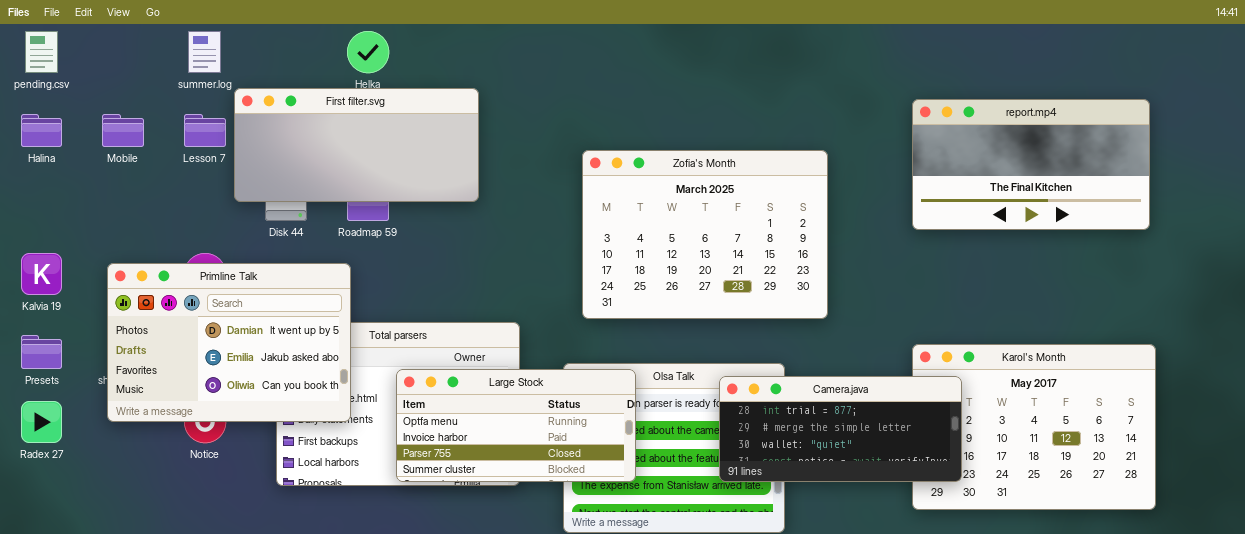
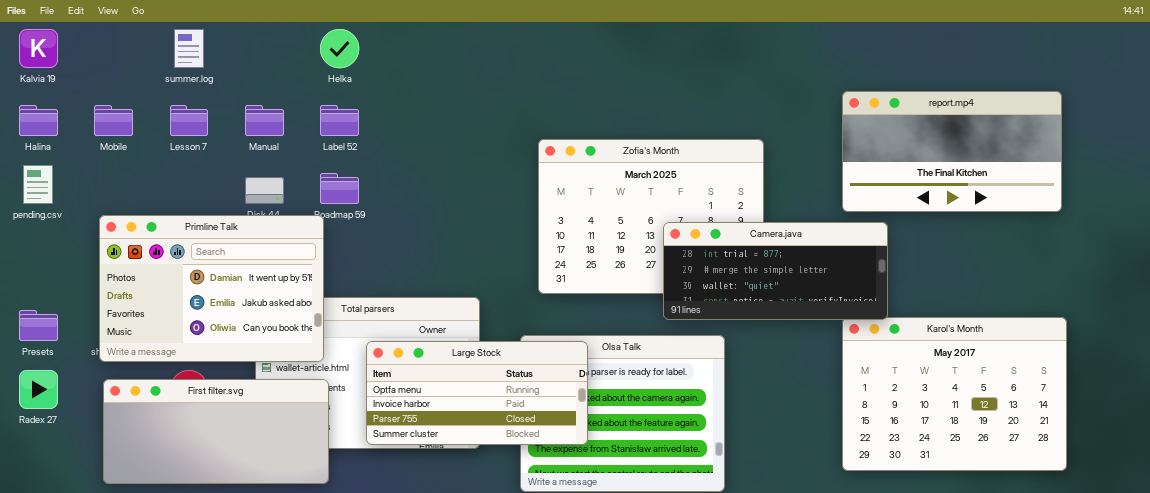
pending.csv: [25,31,58,73] -> [23,165,53,204], moved
First filter.svg: [234,88,479,202] -> [103,379,329,484], moved
Kalvia 19: [21,253,62,295] -> [19,29,58,68], moved
Primline Talk: [107,263,351,422] -> [99,215,324,362], moved
Camera.java: [719,376,962,482] -> [663,222,888,320], moved

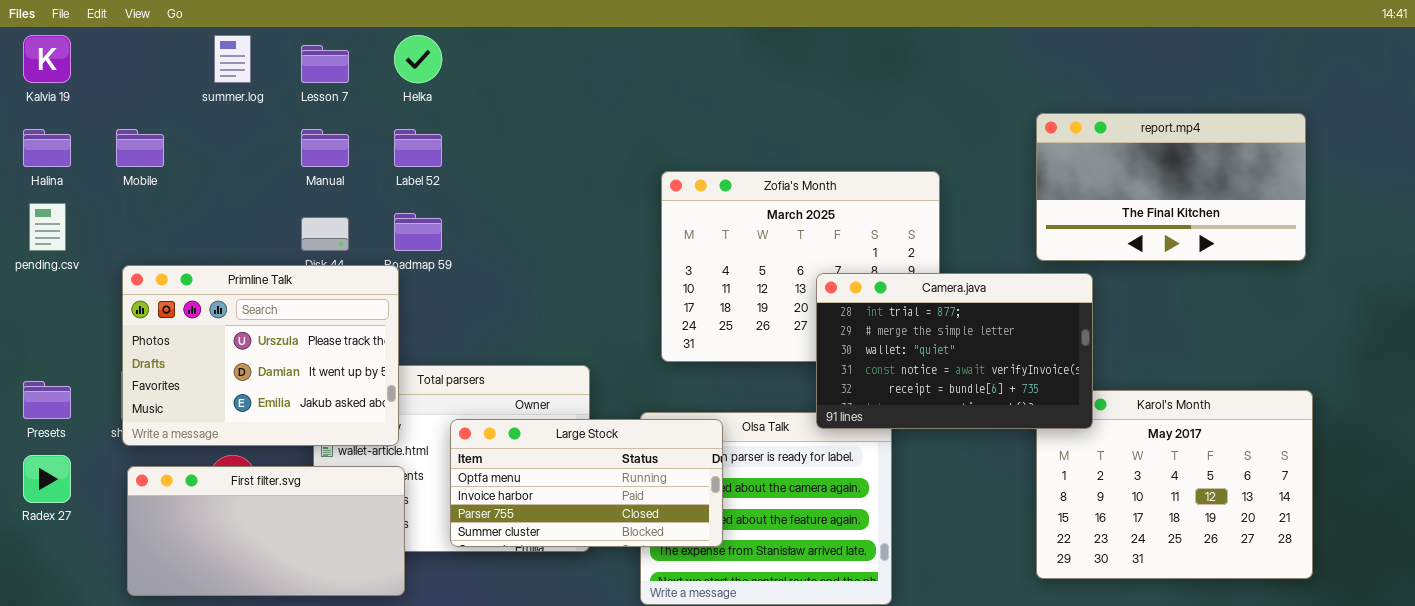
Lesson 7: [170,105,208,136] -> [301,45,349,83], moved
Primline Talk: [99,215,324,362] -> [122,265,399,446], scrolled up 1 row
Camera.java: [663,222,888,320] -> [816,273,1093,429], resized

